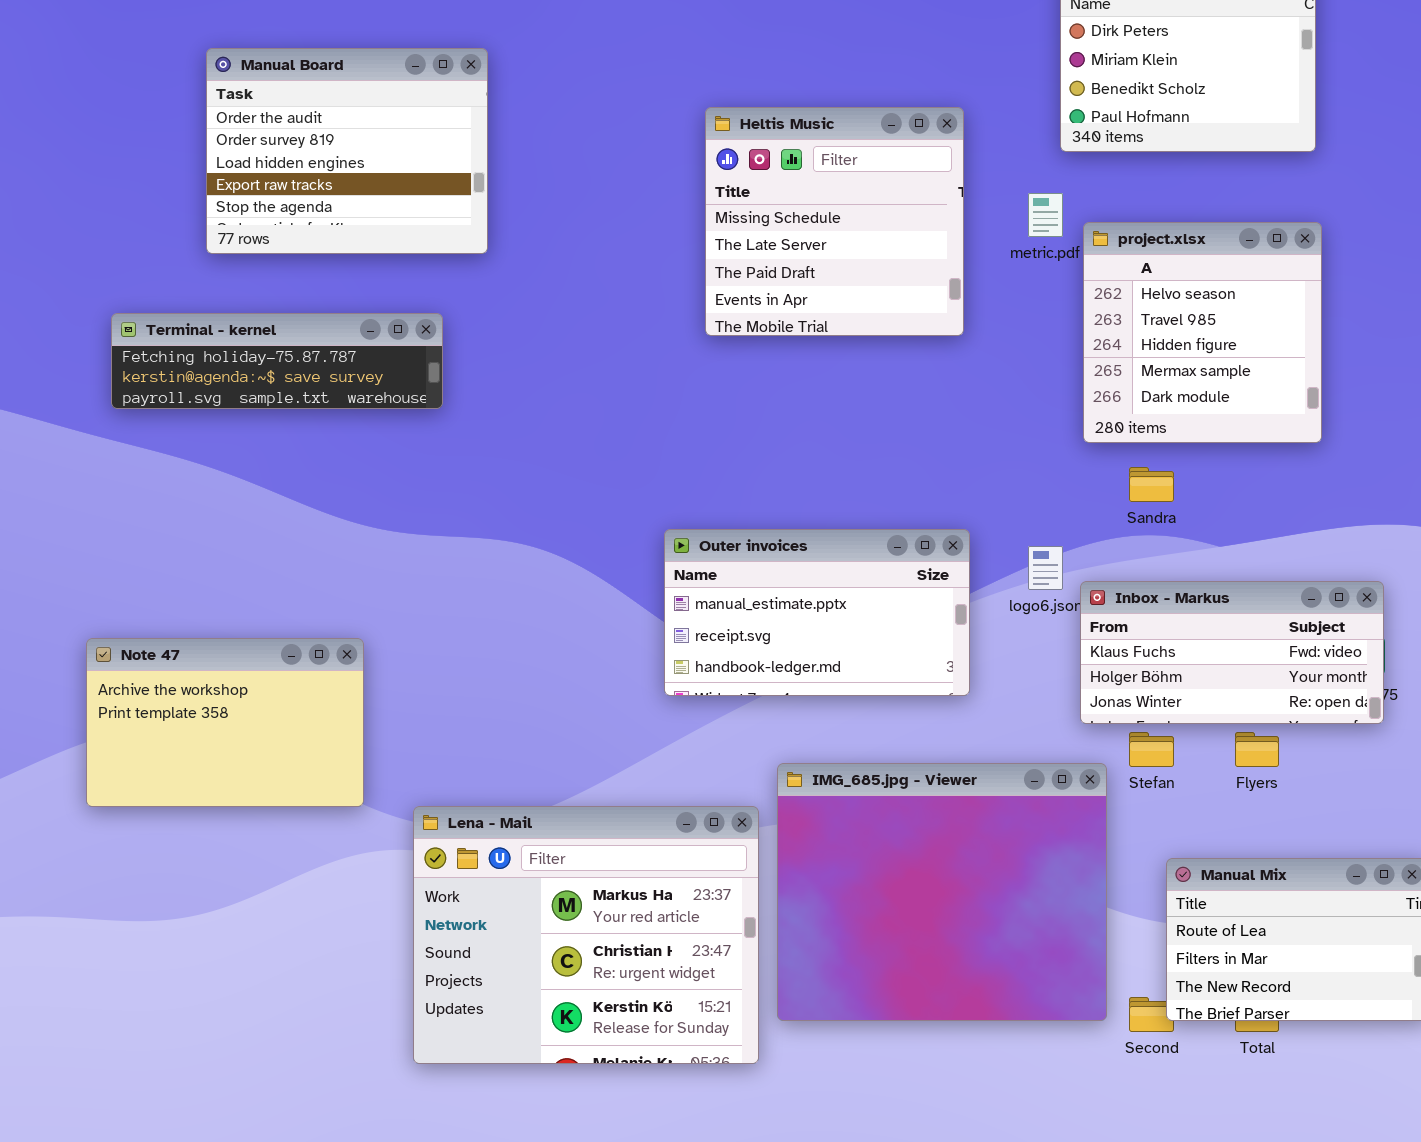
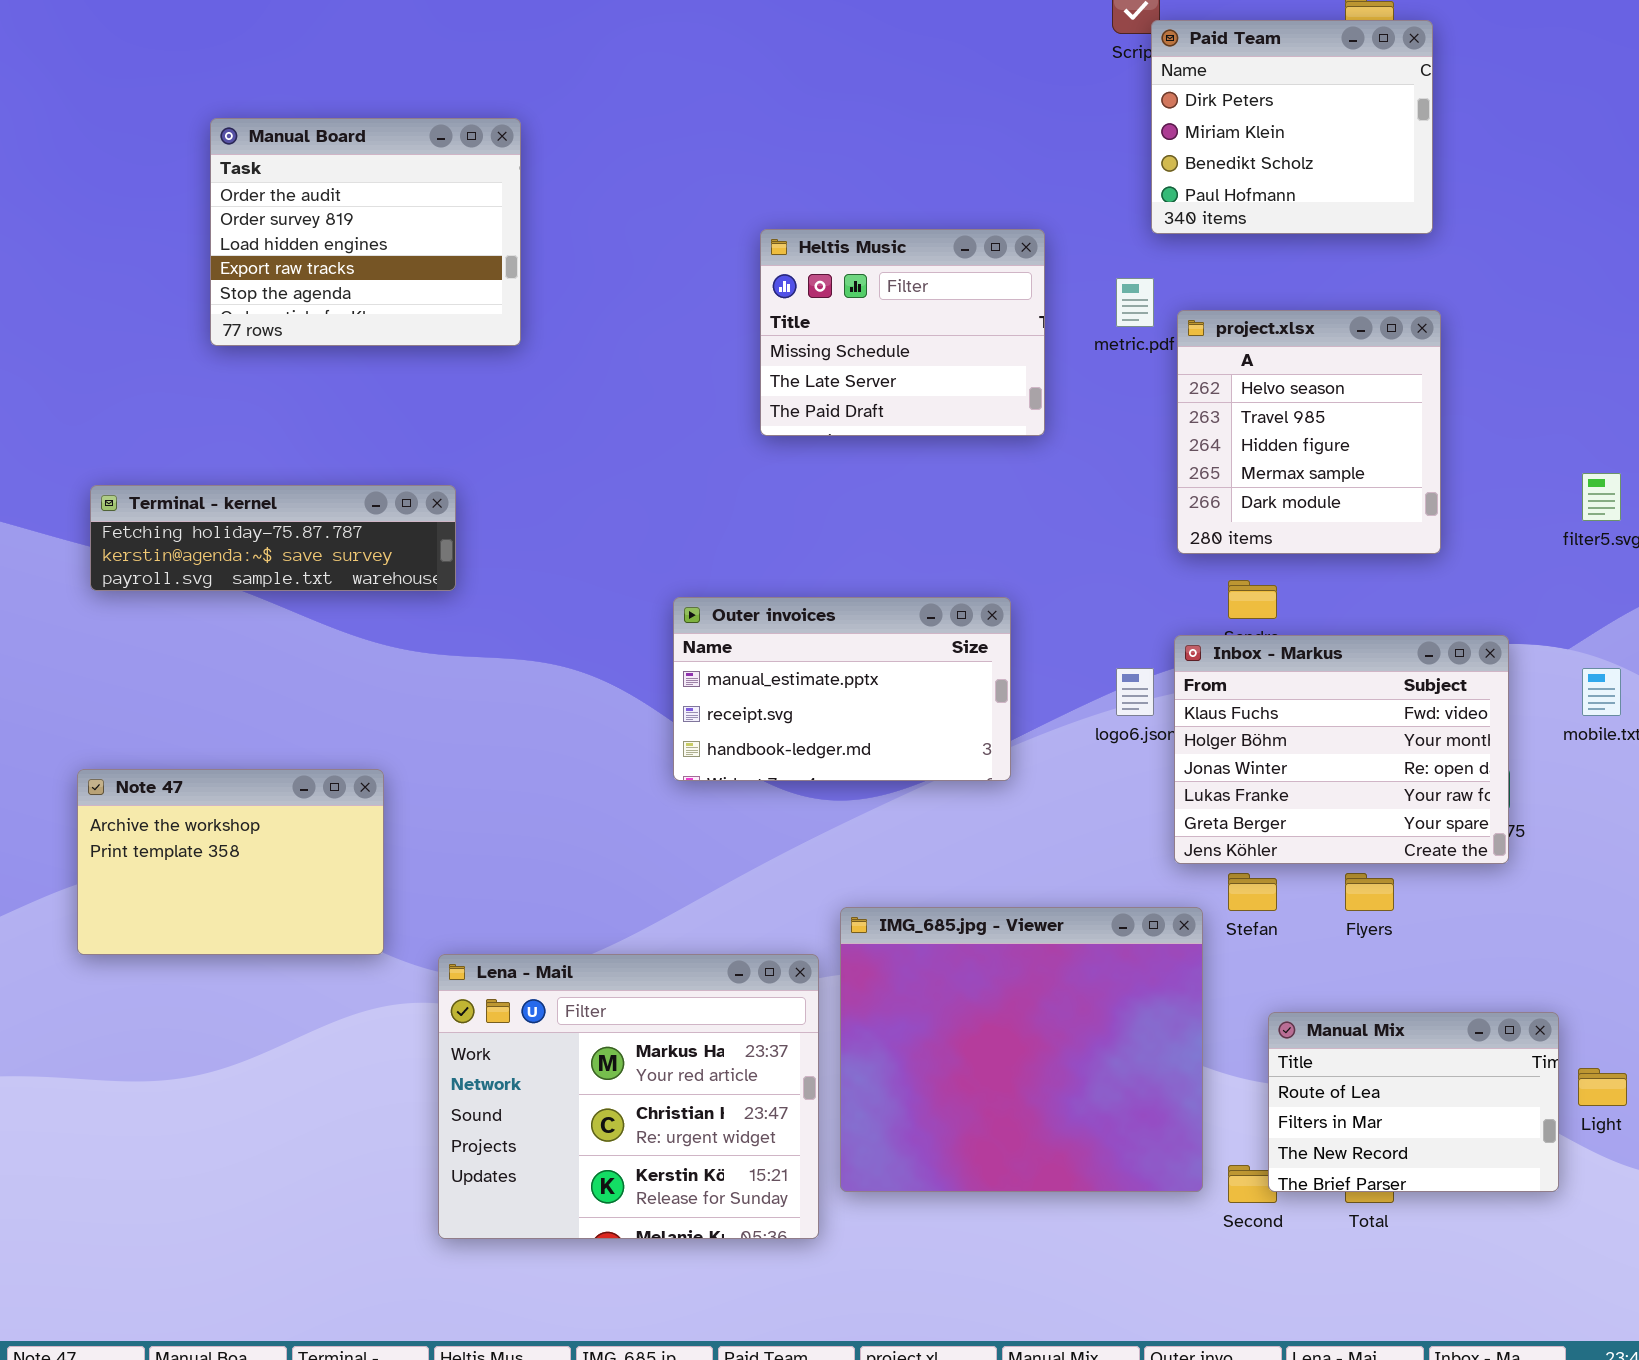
Heltis Music: [705,107,964,336] -> [760,229,1045,436], resized
Terminal - kernel: [111,313,443,409] -> [90,485,456,591], moved
Outer invoices: [664,529,970,696] -> [673,597,1011,781], moved
Inbox - Markus: [1080,581,1384,724] -> [1174,635,1509,864], resized

